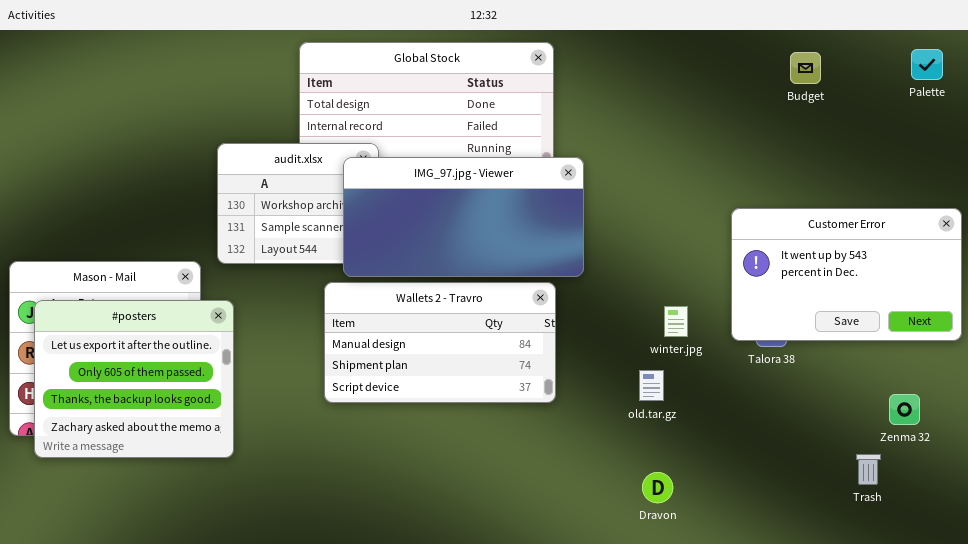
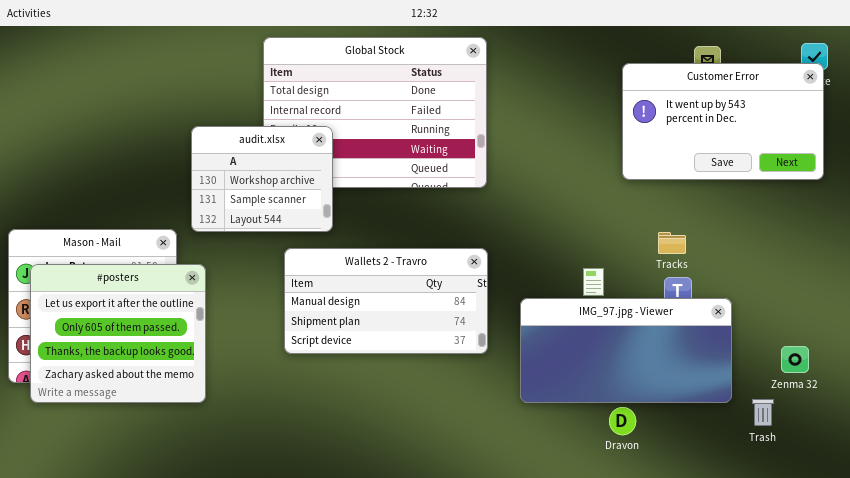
IMG_97.jpg - Viewer: [343,157,584,277] -> [520,298,732,403], moved
Customer Error: [731,208,962,341] -> [622,63,824,180], moved
Dravon: [642,472,673,503] -> [609,407,636,435], moved

